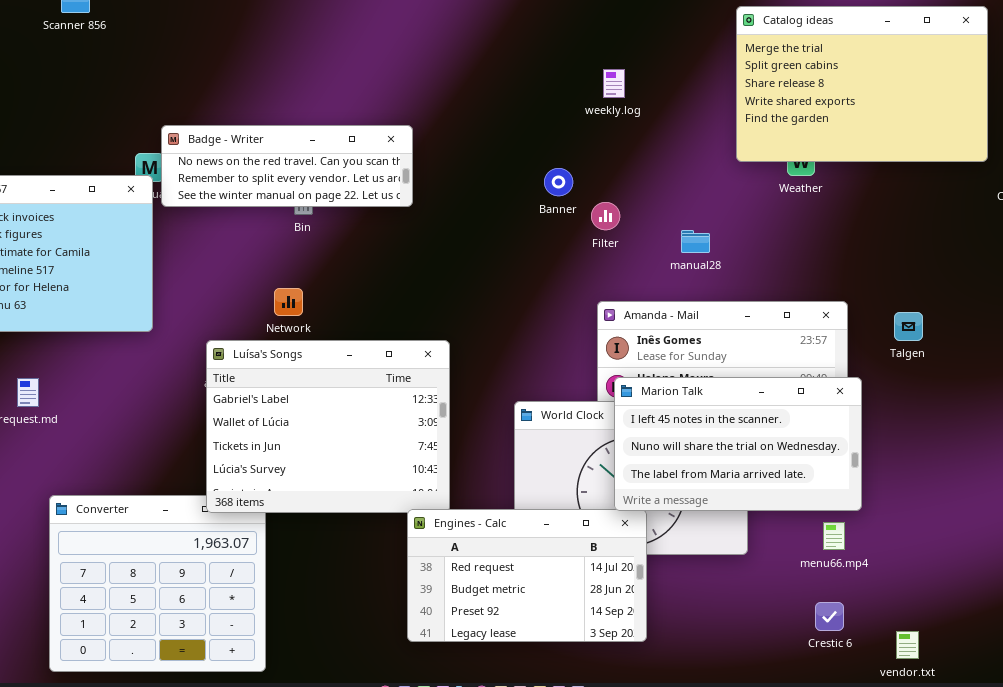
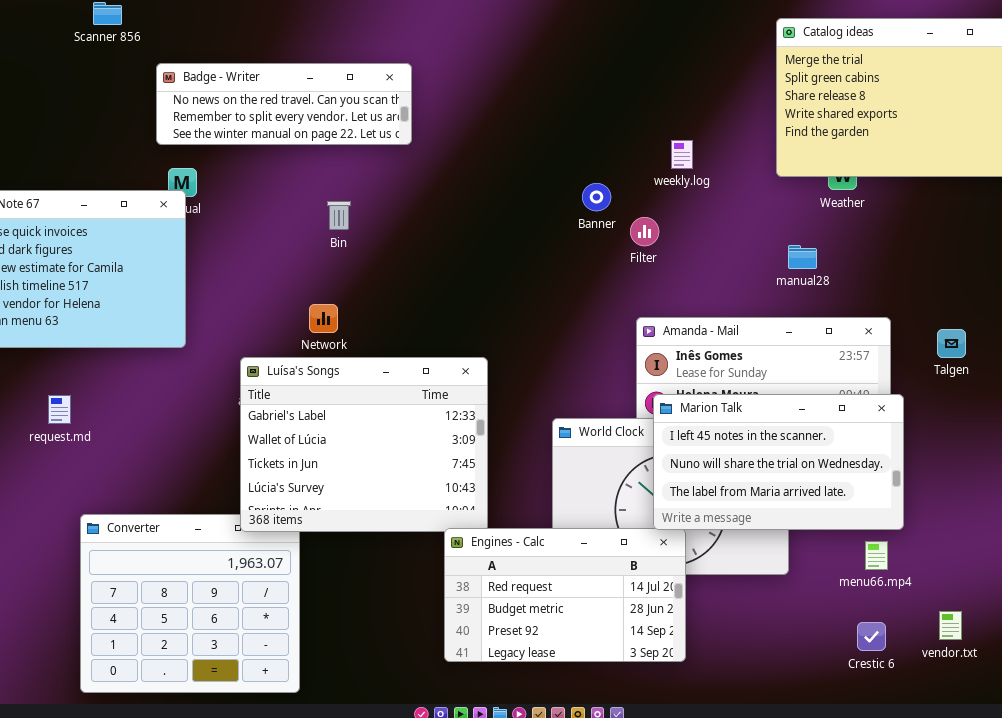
weekly.log: [603,69,625,98] -> [671,140,693,169], moved
Badge - Writer: [161,125,413,207] -> [156,63,412,145], moved
manual28: [681,230,710,253] -> [788,245,817,269], moved
vendor.txt: [896,631,919,659] -> [939,611,962,640], moved

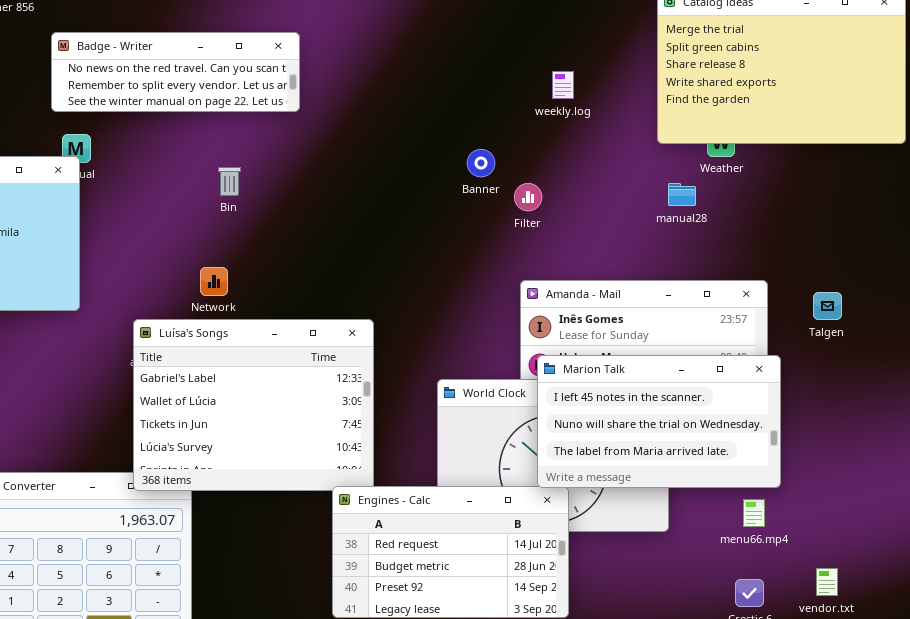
weekly.log: [671,140,693,169] -> [552,71,574,99], moved
manual28: [788,245,817,269] -> [668,183,696,206], moved

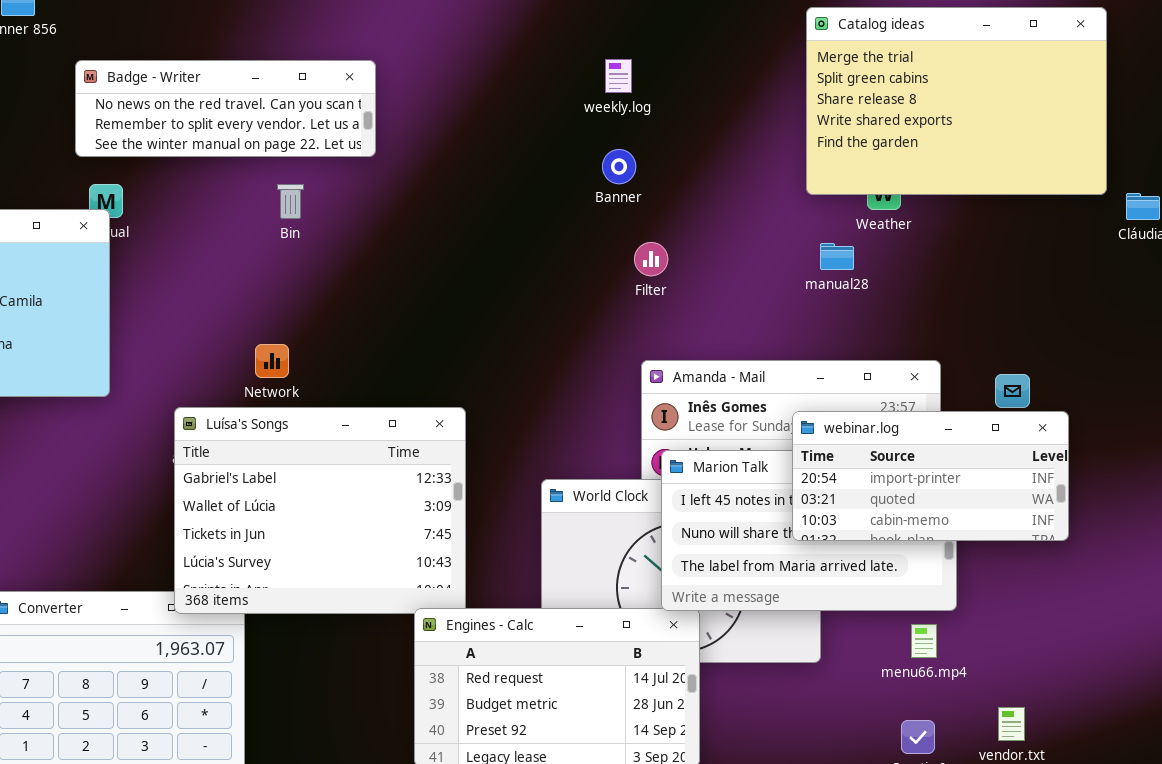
weekly.log: [552,71,574,99] -> [605,59,632,93], moved
Banner: [467,149,495,177] -> [602,149,636,184], moved
Bin: [218,167,241,196] -> [277,184,304,219], moved
webinar.log: none -> [792,411,1069,541], opened

